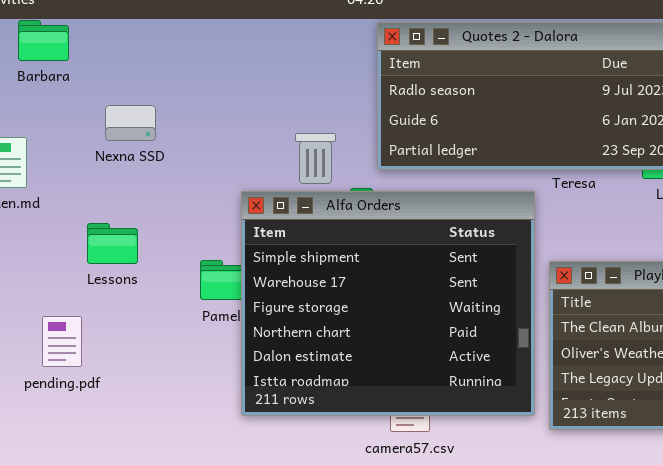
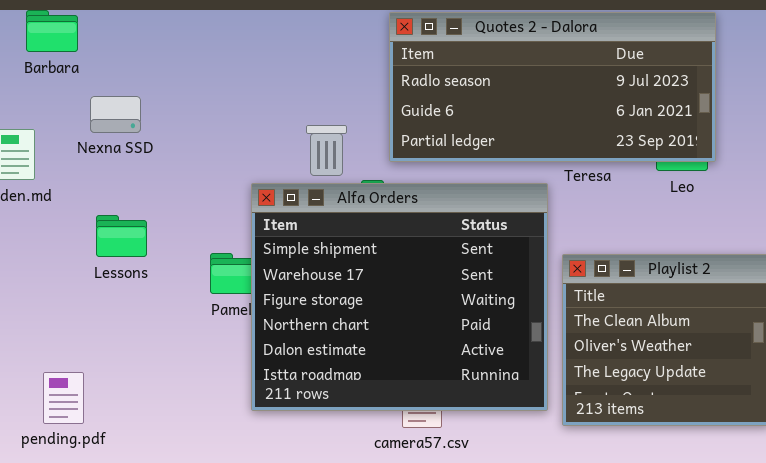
Nexna SSD: [105,105,156,141] -> [90,96,141,133], moved
pending.pdf: [42,316,82,367] -> [43,372,84,424], moved

